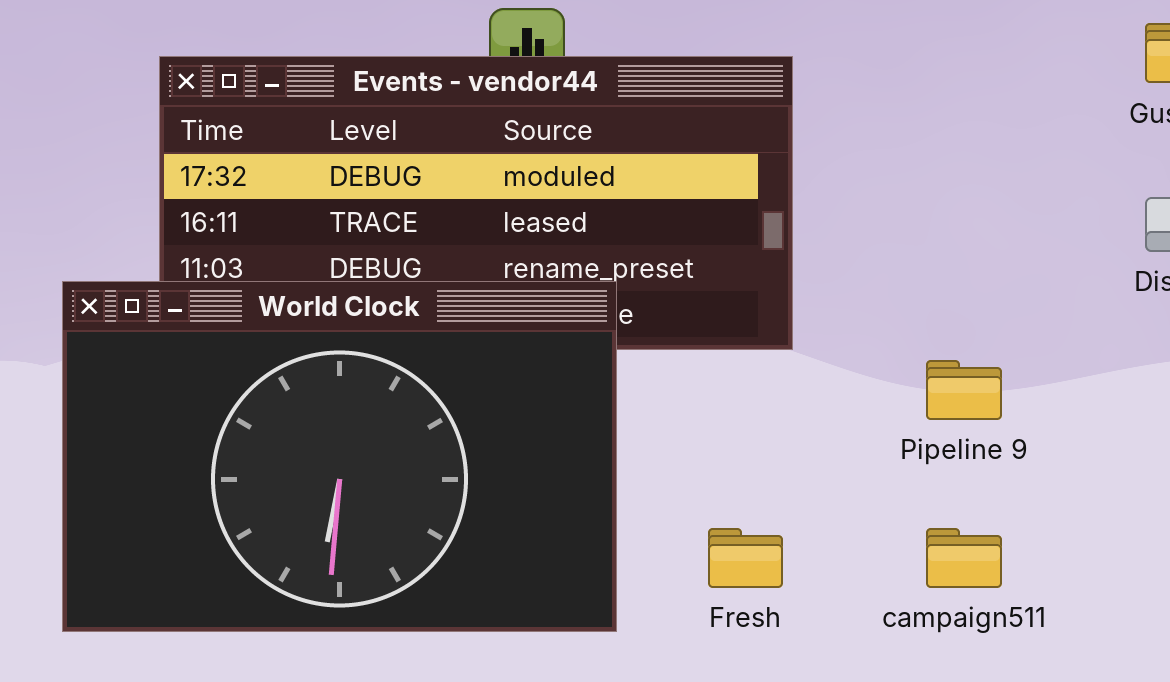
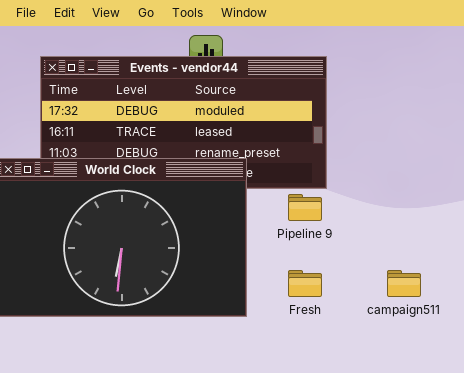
Pipeline 9: [926,360,1002,420] -> [288,194,322,221], moved

